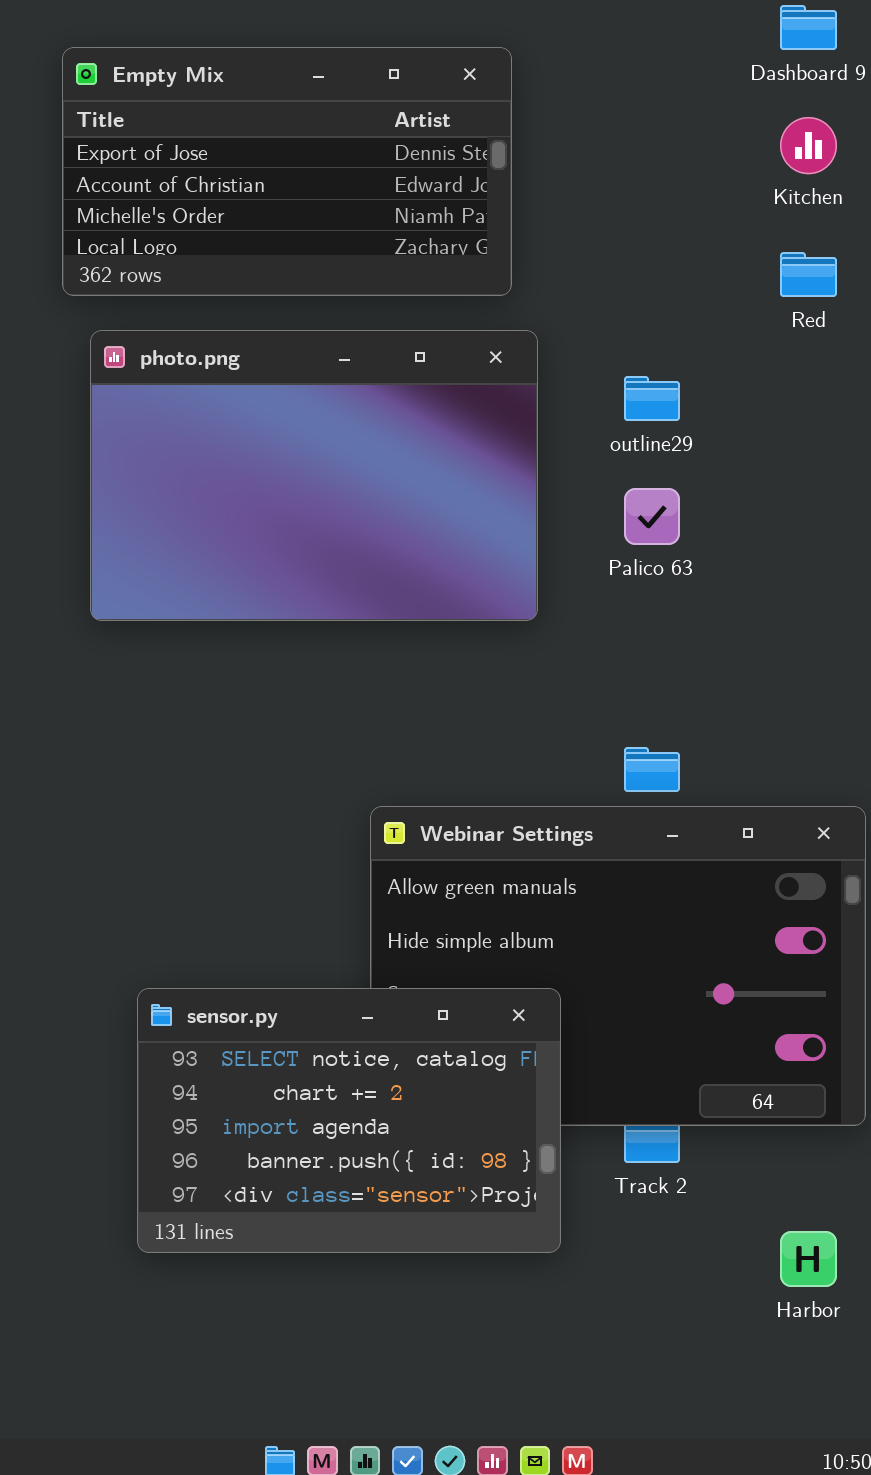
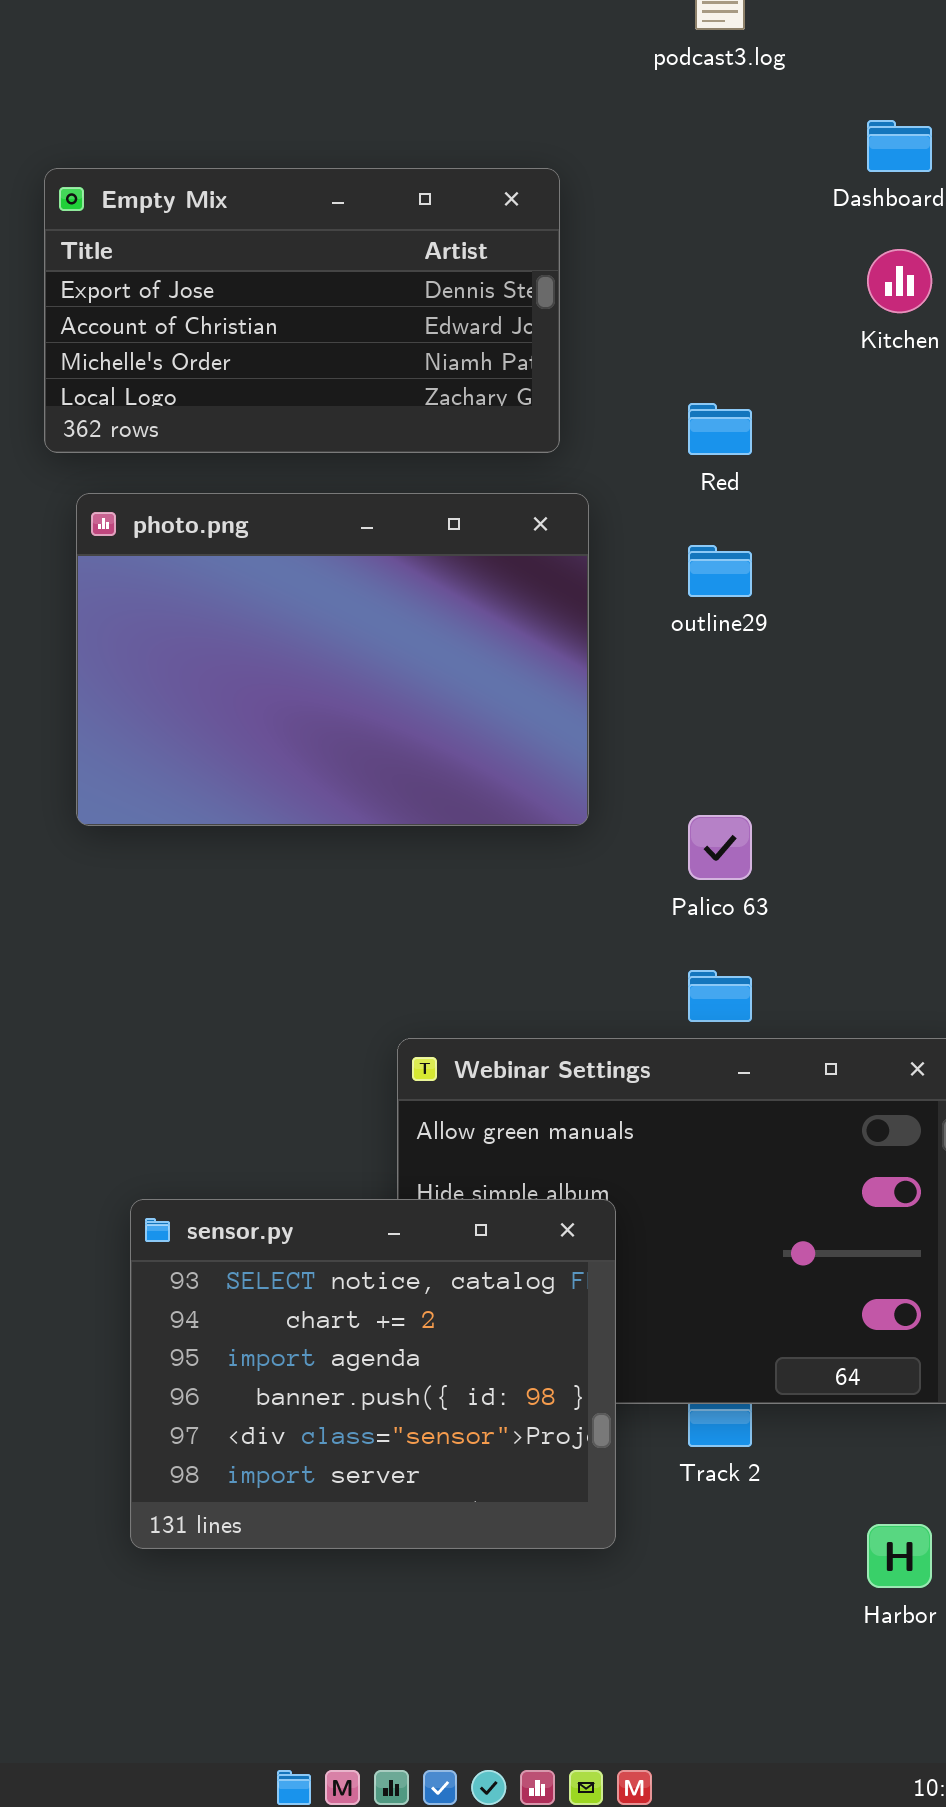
Red: [780,252,837,297] -> [688,403,752,455], moved
Palico 63: [624,488,680,545] -> [688,815,752,880], moved
sensor.py: [137,988,561,1253] -> [130,1199,616,1549], resized

